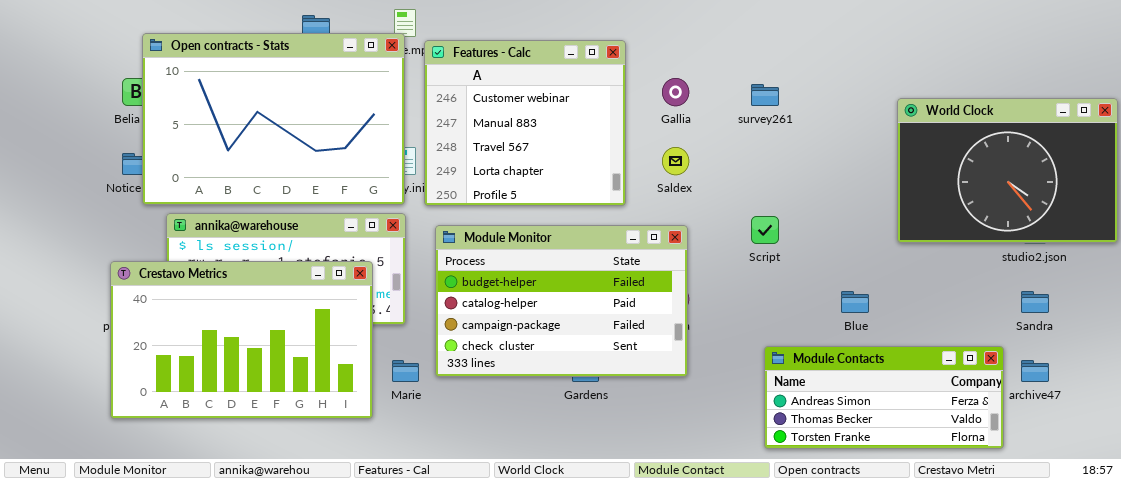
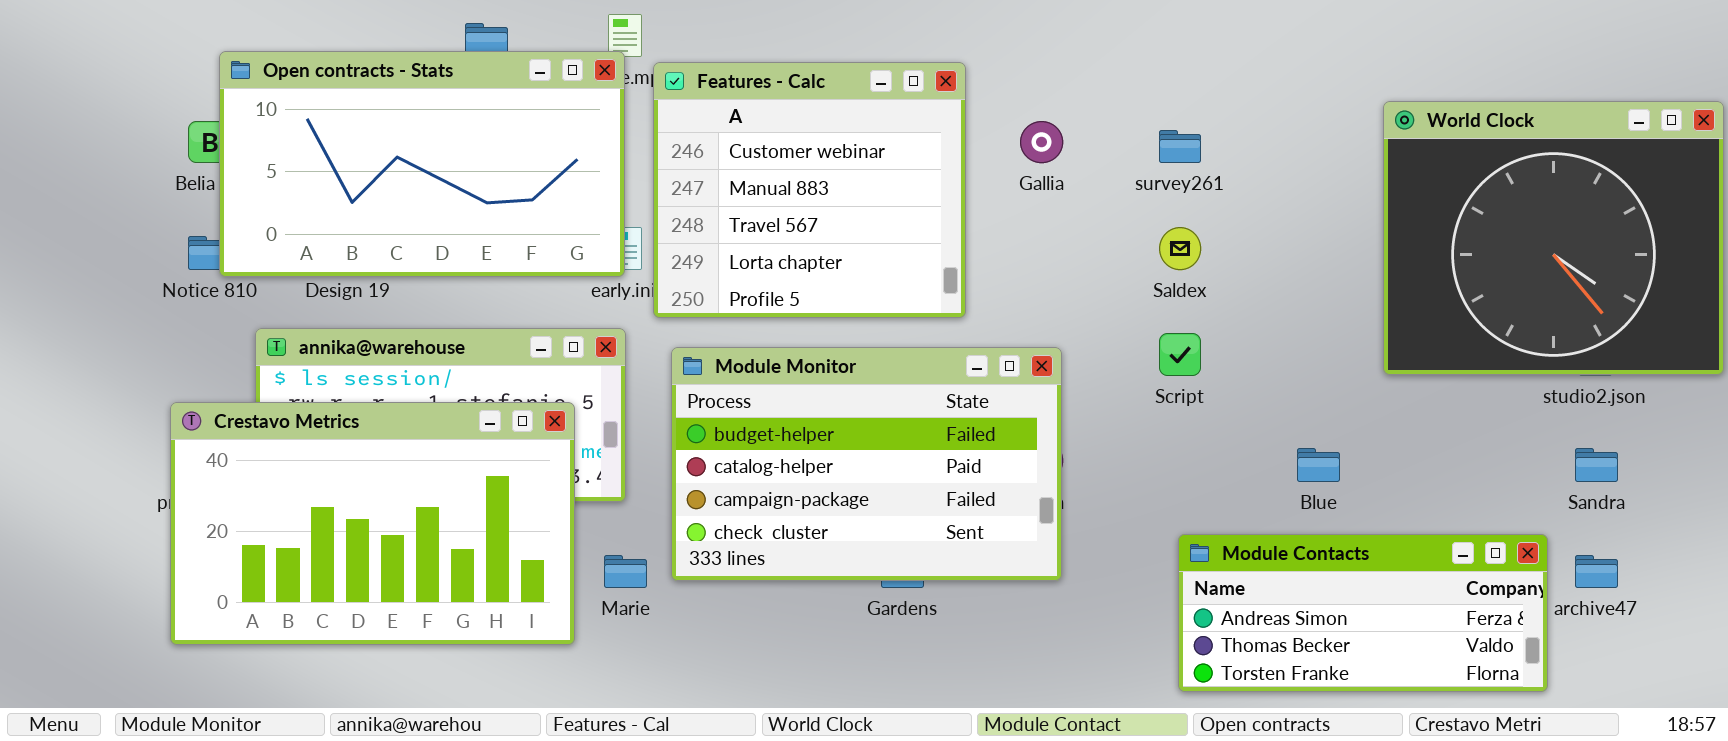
Open contracts - Stats: [142,33,405,205] -> [219,51,625,277], resized
World Clock: [897,98,1118,243] -> [1383,101,1724,375], resized
Saldex: [662,147,689,175] -> [1159,227,1201,270], moved

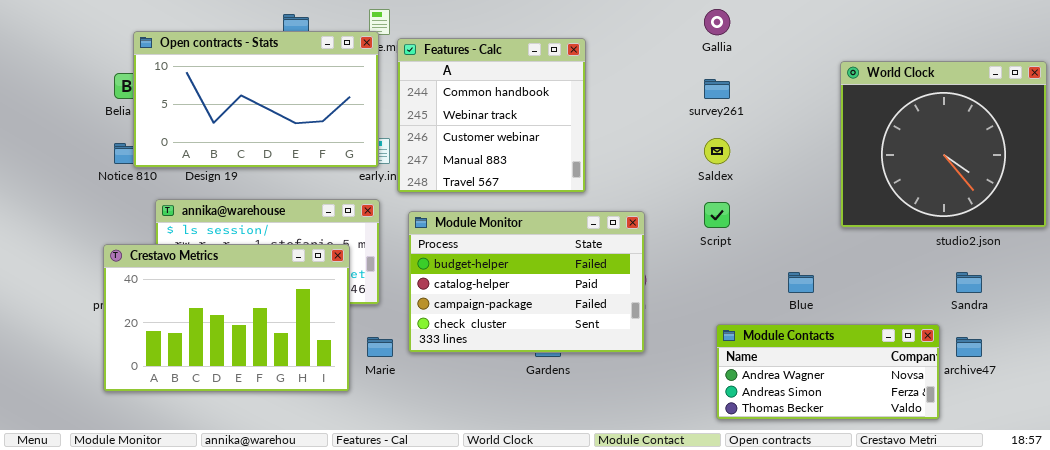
Features - Calc: [653,62,966,318] -> [397,38,586,193], scrolled up 2 rows
Gallia: [1020,121,1063,163] -> [704,9,730,35], moved
Module Contacts: [1178,534,1548,692] -> [716,324,940,420], scrolled up 1 row

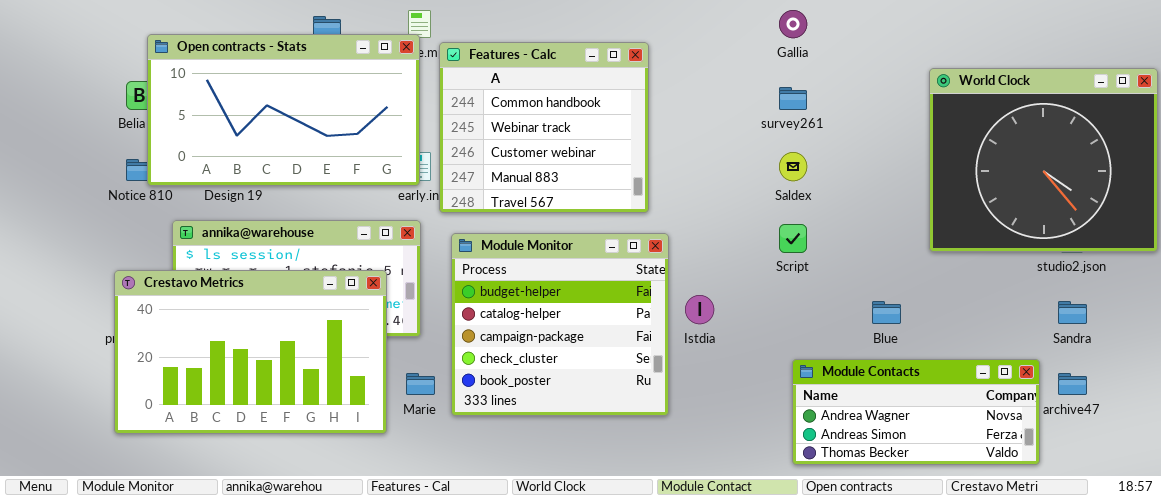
Module Monitor: [408,211,645,353] -> [451,233,669,416], resized

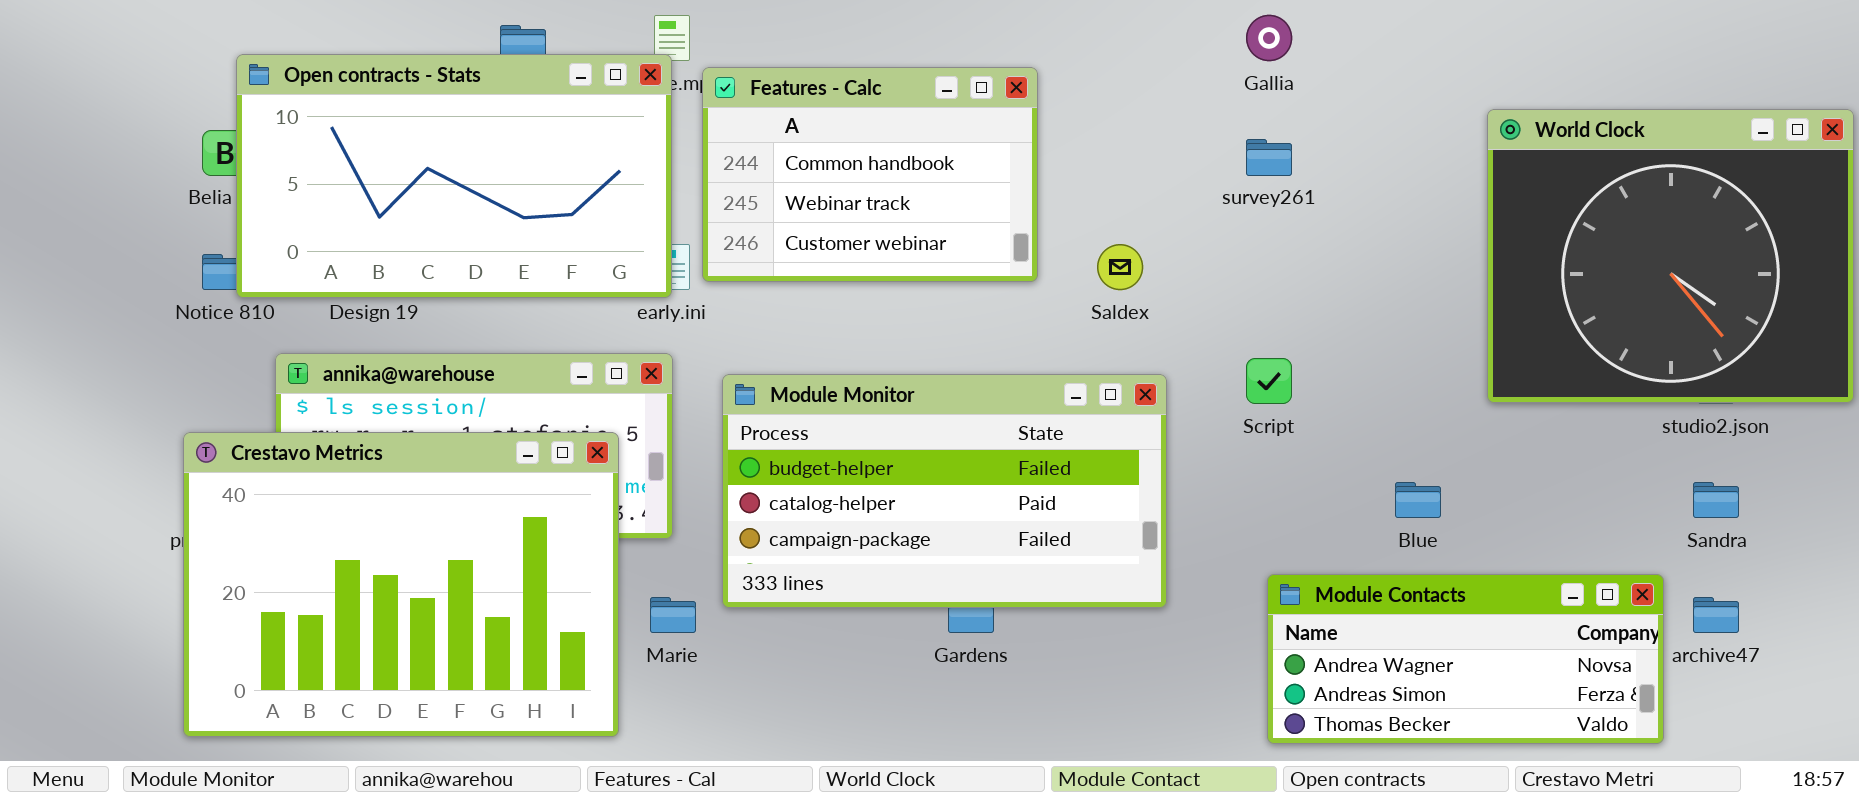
Features - Calc: [439,42,649,213] -> [702,67,1038,282], resized
Saldex: [779,152,807,181] -> [1097,244,1143,290], moved
Module Monitor: [451,233,669,416] -> [722,374,1167,608], resized
Crestavo Metrics: [114,270,387,434] -> [183,432,619,737], resized

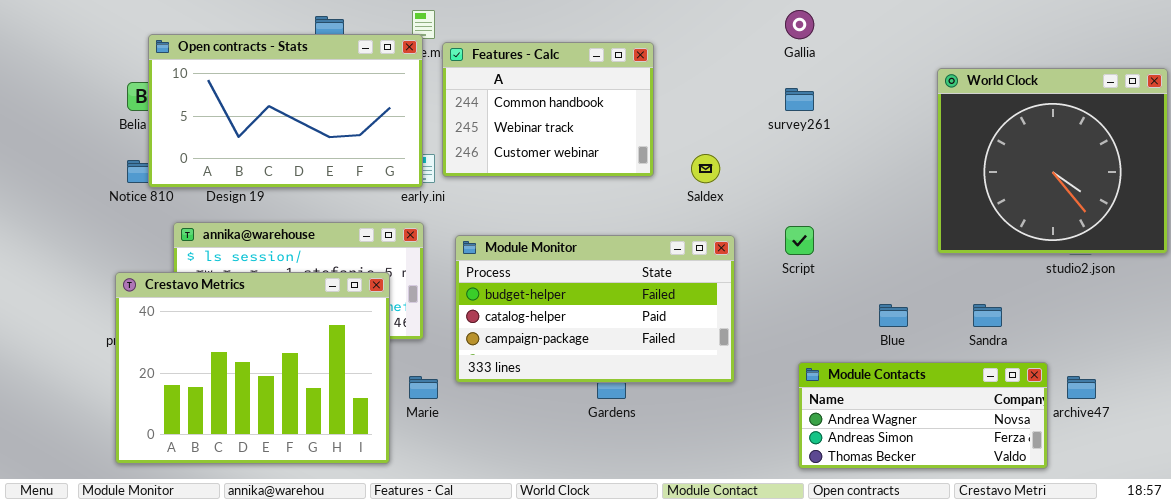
Sandra: [1693,482,1739,518] -> [973,304,1002,327], moved

